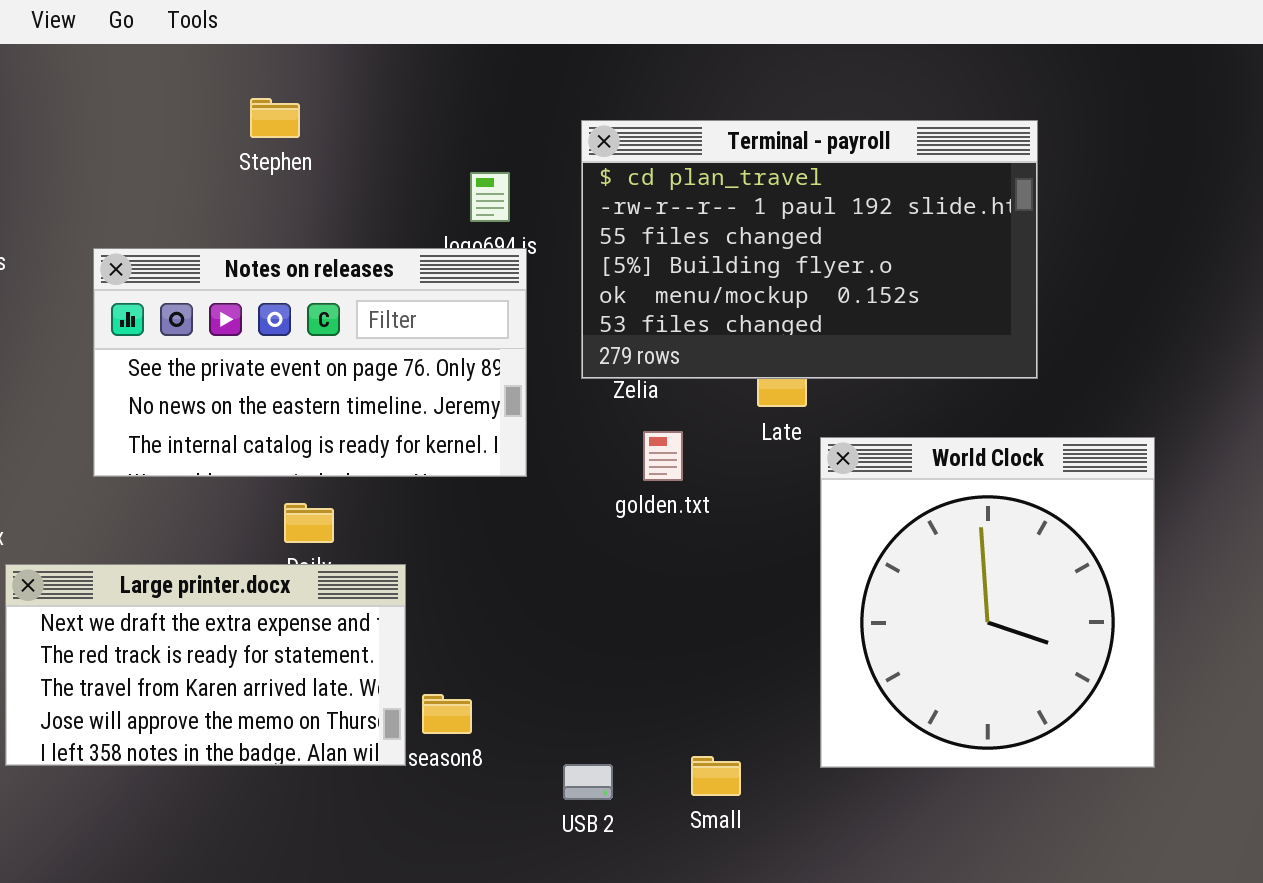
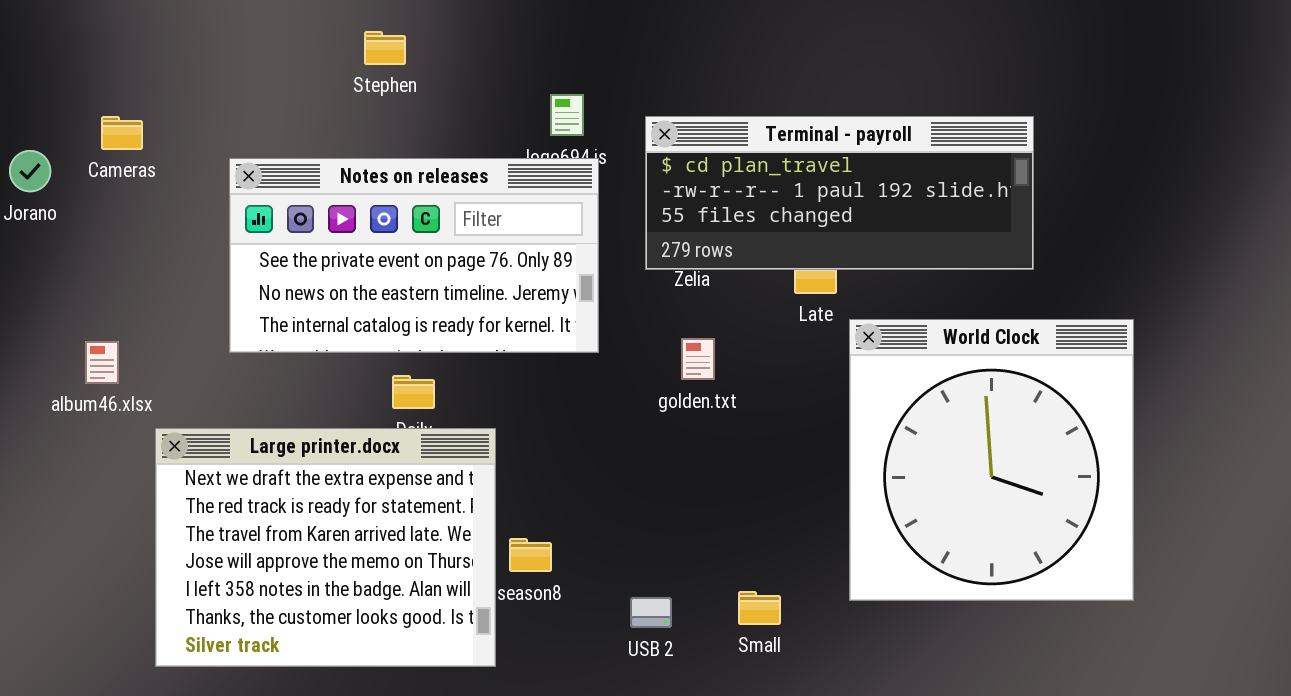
Terminal - payroll: [581,120,1038,379] -> [645,116,1034,270], resized
golden.txt: [643,431,683,481] -> [681,338,715,380], moved
Large printer.docx: [5,564,406,766] -> [155,428,496,667], resized

